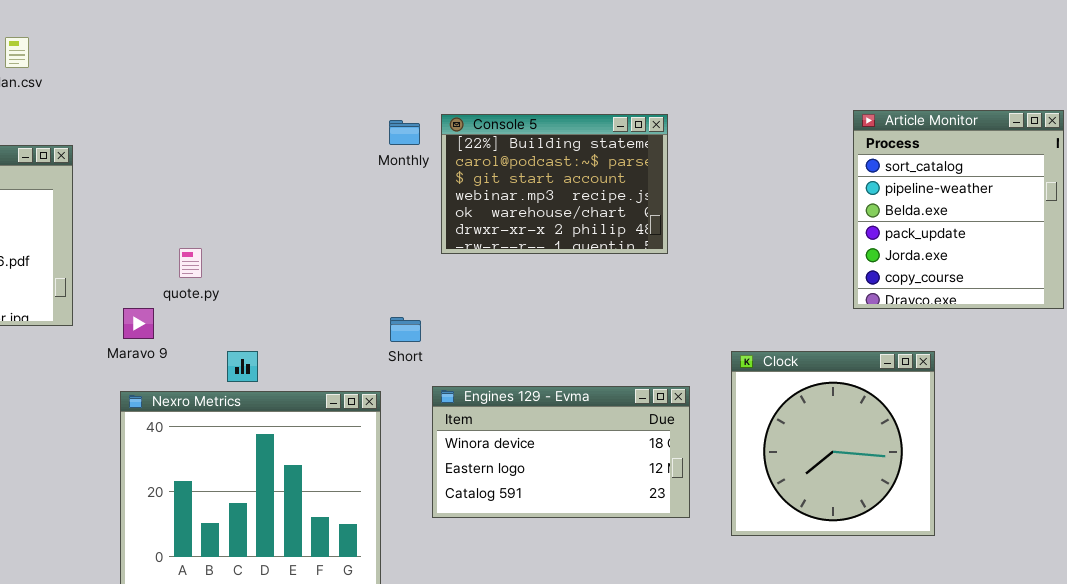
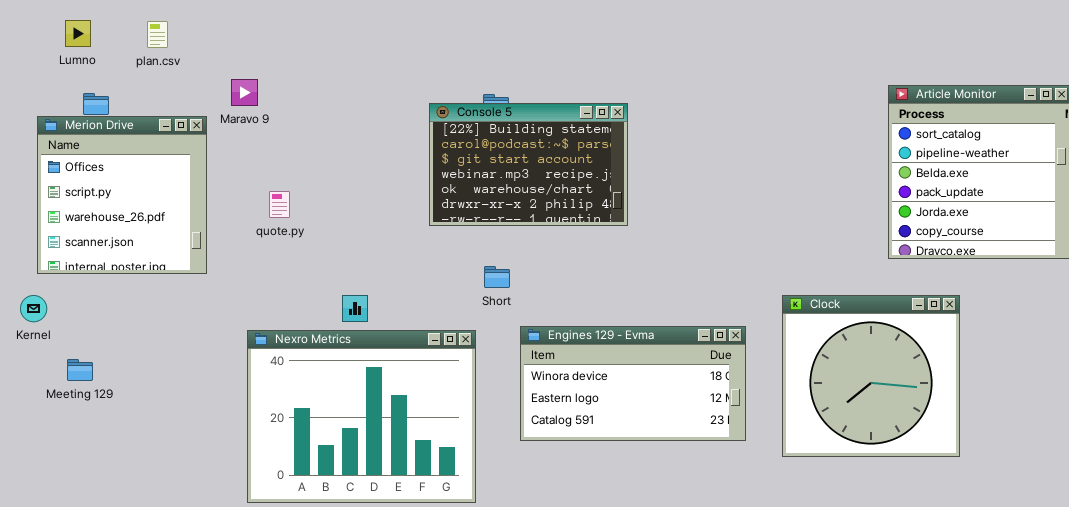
Console 5: [441,114,668,254] -> [429,103,628,226], moved
quote.py: [179,248,202,278] -> [269,191,290,218], moved
Maravo 9: [123,308,154,339] -> [231,79,258,106], moved

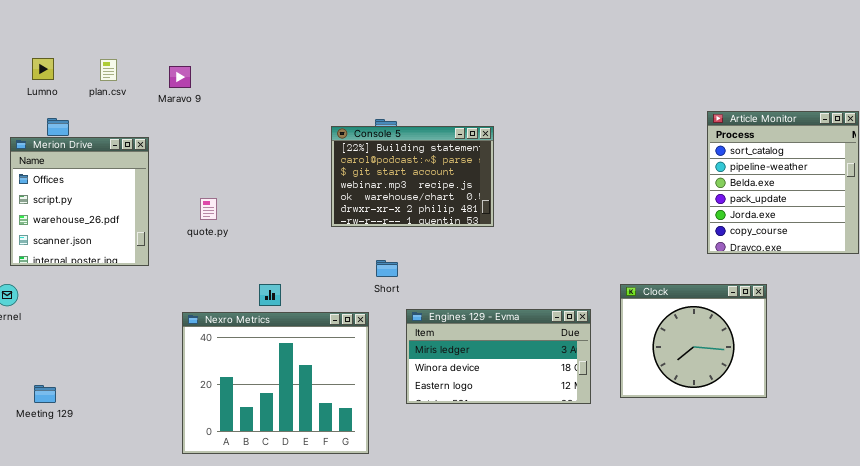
Maravo 9: [231,79,258,106] -> [169,66,191,88], moved
Clock: [782,295,960,457] -> [620,284,767,398], resized
Engines 129 - Evma: [520,326,746,441] -> [406,309,591,404], scrolled up 1 row
Meeting 129: [67,359,93,381] -> [34,385,56,403], moved

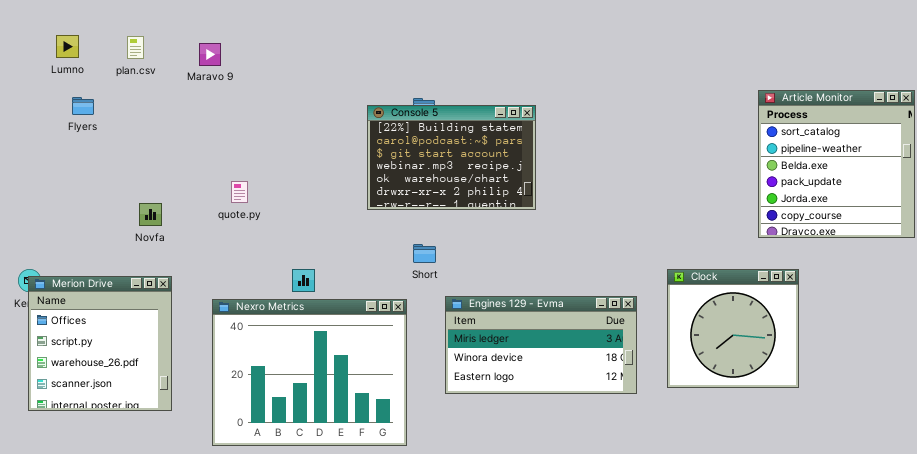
Merion Drive: [10,137,149,266] -> [28,276,172,411], moved
Clock: [620,284,767,398] -> [667,269,799,388], resized

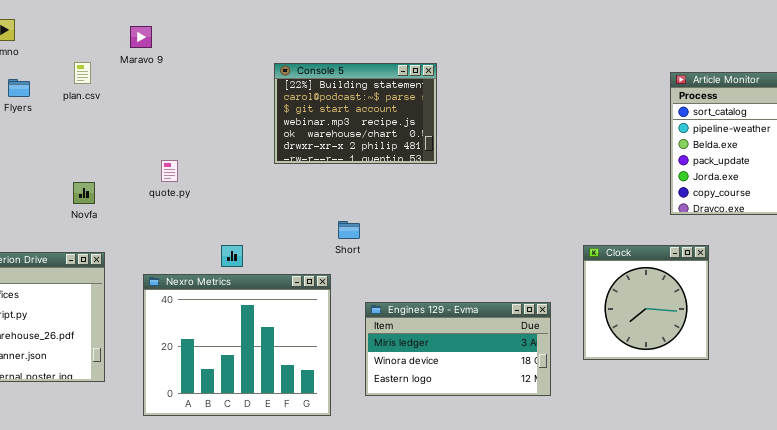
plan.csv: [127,36,144,59] -> [74,62,91,84], moved
Console 5: [367,105,536,210] -> [274,63,437,164], moved
Engines 129 - Evma: [445,296,637,394] -> [365,302,551,396], moved

